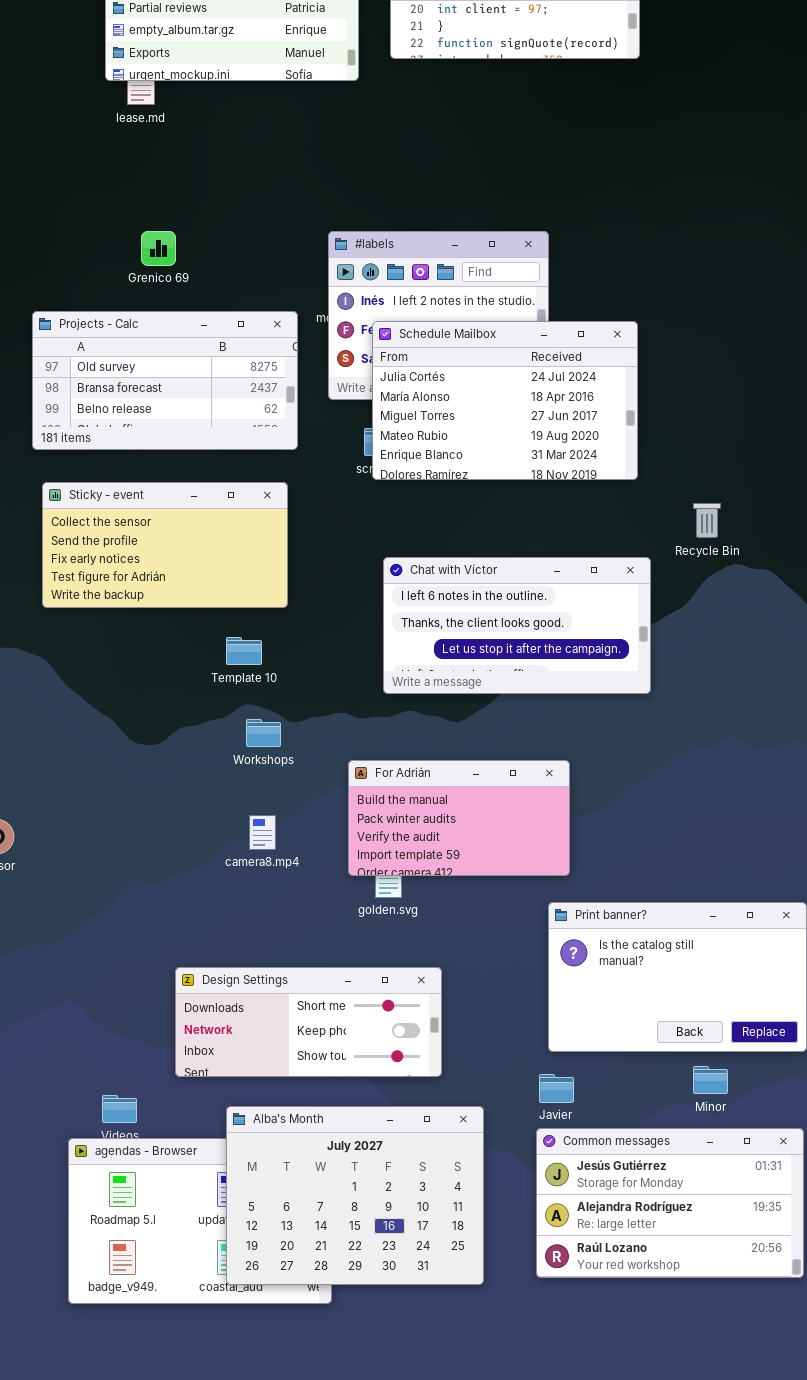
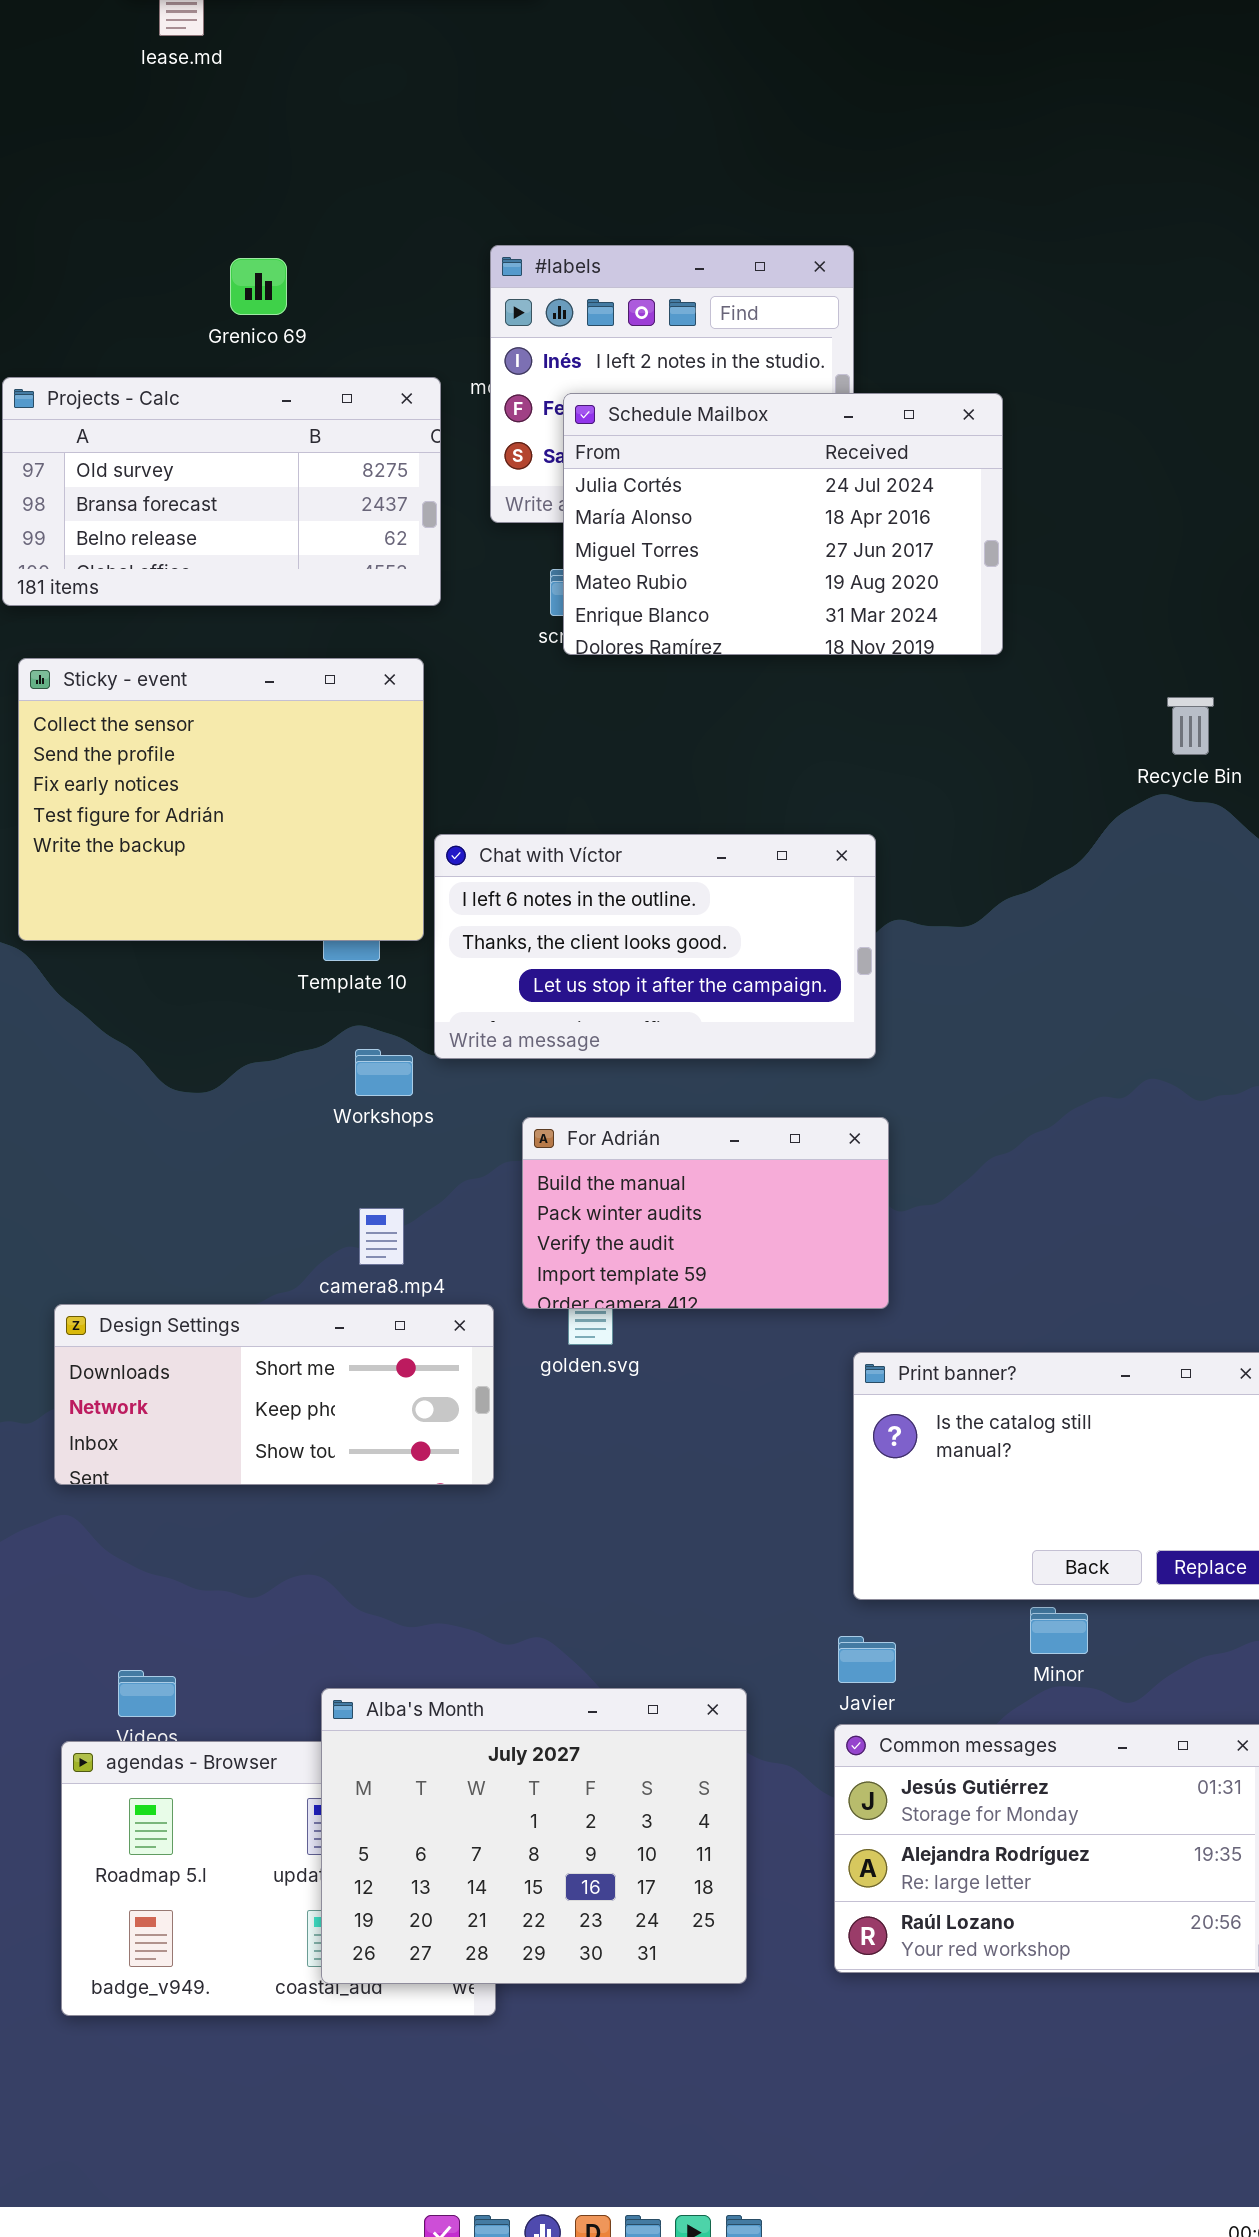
Grenico 69: [141,231,176,266] -> [230,258,287,315], moved
Sticky - event: [42,482,288,608] -> [18,658,424,941], resized
Recycle Bin: [693,503,721,538] -> [1167,697,1214,755], moved
Chat with Víctor: [383,557,651,694] -> [434,834,876,1059], moved
Design Settings: [175,967,442,1077] -> [54,1304,494,1485], moved
Minor: [693,1066,728,1094] -> [1030,1607,1088,1654], moved

